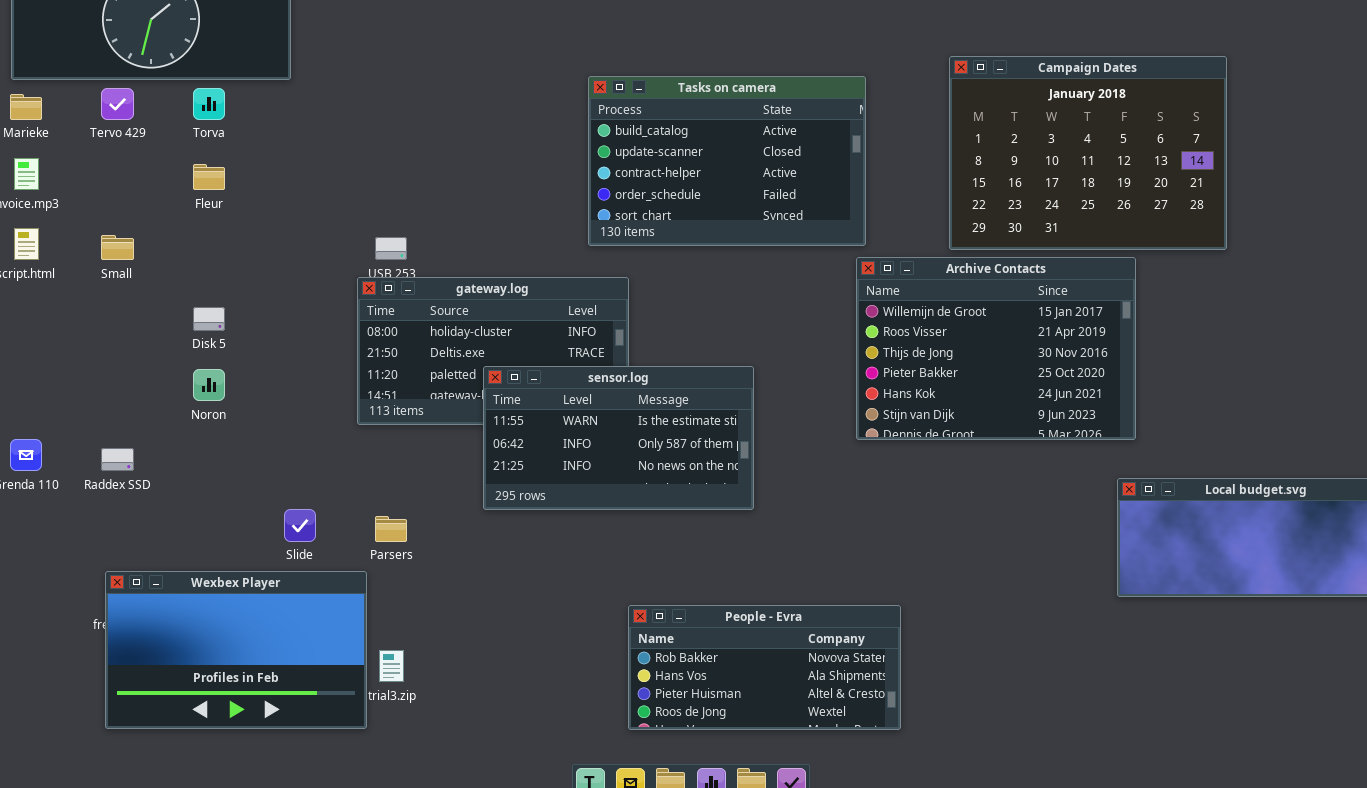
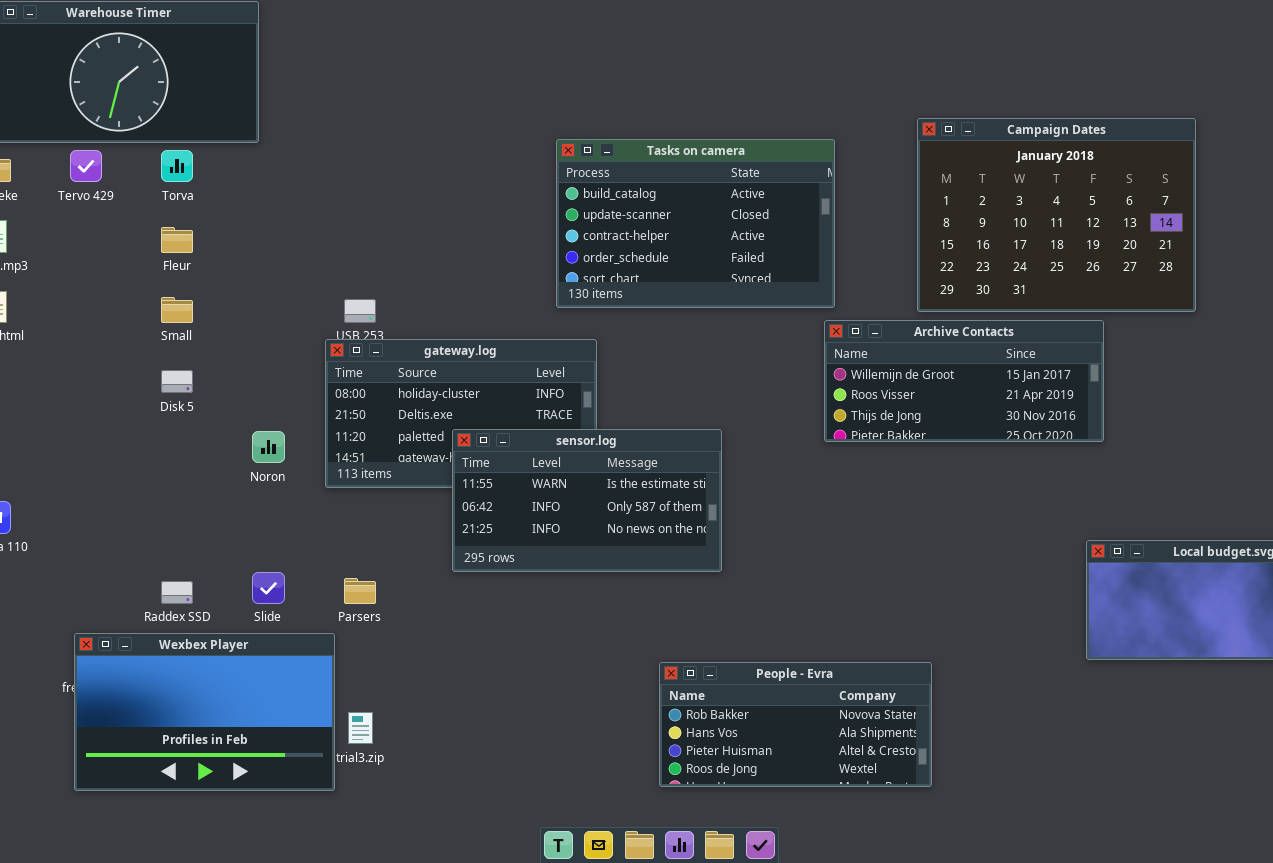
Small: [101,235,134,260] -> [161,297,193,323], moved
Archive Contacts: [856,257,1136,440] -> [824,320,1104,442], resized
Noron: [193,369,225,401] -> [252,431,285,463], moved
Raddex SSD: [101,448,134,471] -> [161,581,193,604], moved
People - Evra: [628,605,901,730] -> [659,662,932,787], moved

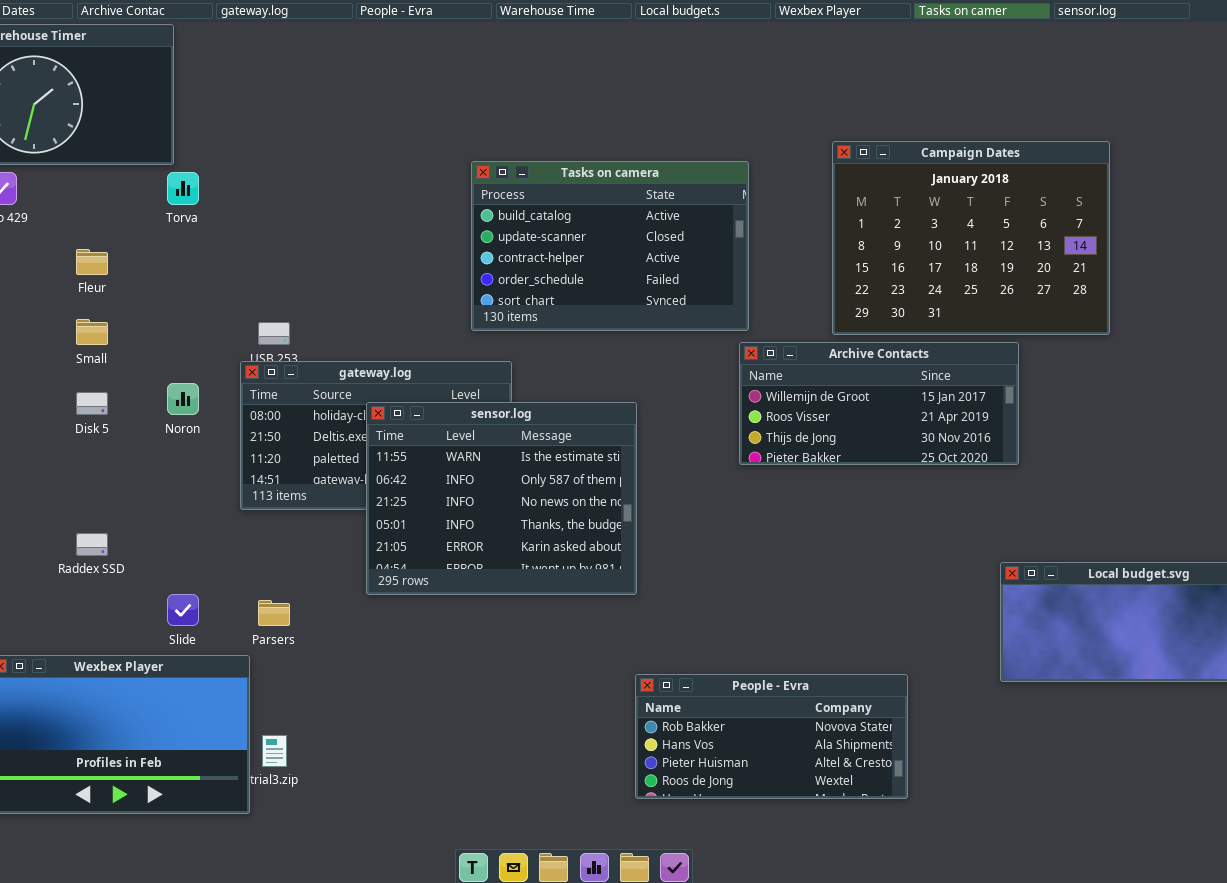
Torva: [161,150,193,182] -> [167,172,199,205], moved
sensor.log: [452,429,722,572] -> [366,402,637,595], resized
Noron: [252,431,285,463] -> [167,383,199,415], moved
Raddex SSD: [161,581,193,604] -> [76,533,108,556], moved
People - Evra: [659,662,932,787] -> [635,674,908,799], moved

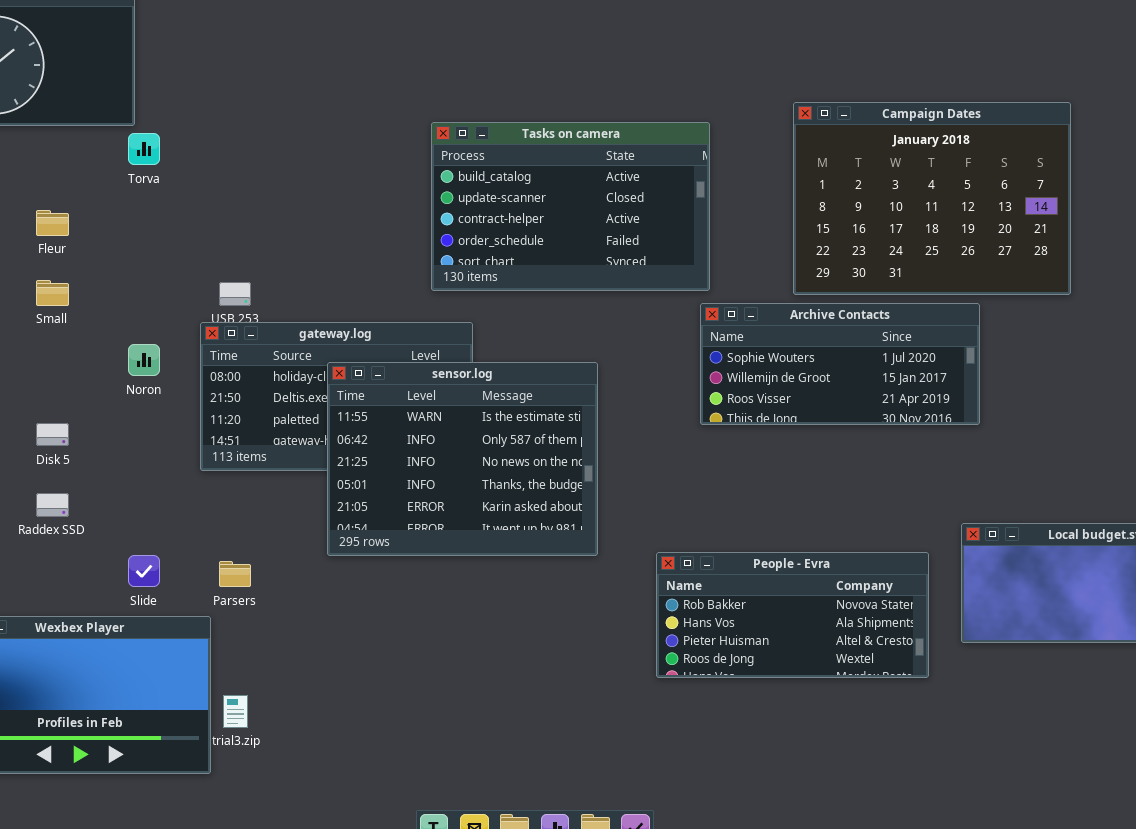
Archive Contacts: [739,342,1019,465] -> [700,303,980,425], scrolled up 1 row
Disk 5: [76,392,108,415] -> [36,423,69,446], moved
People - Evra: [635,674,908,799] -> [656,552,929,678], moved

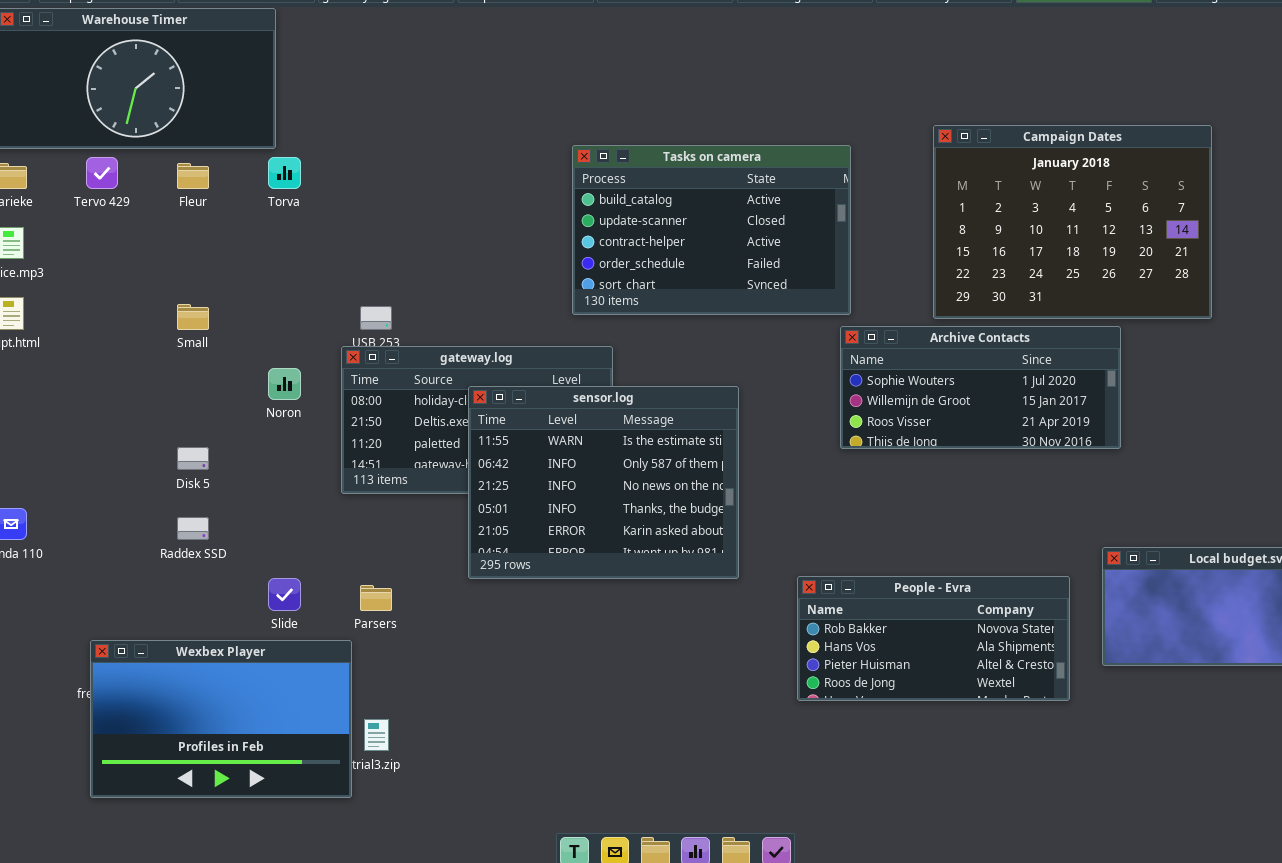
Fleur: [36,210,69,236] -> [177,163,209,189], moved

